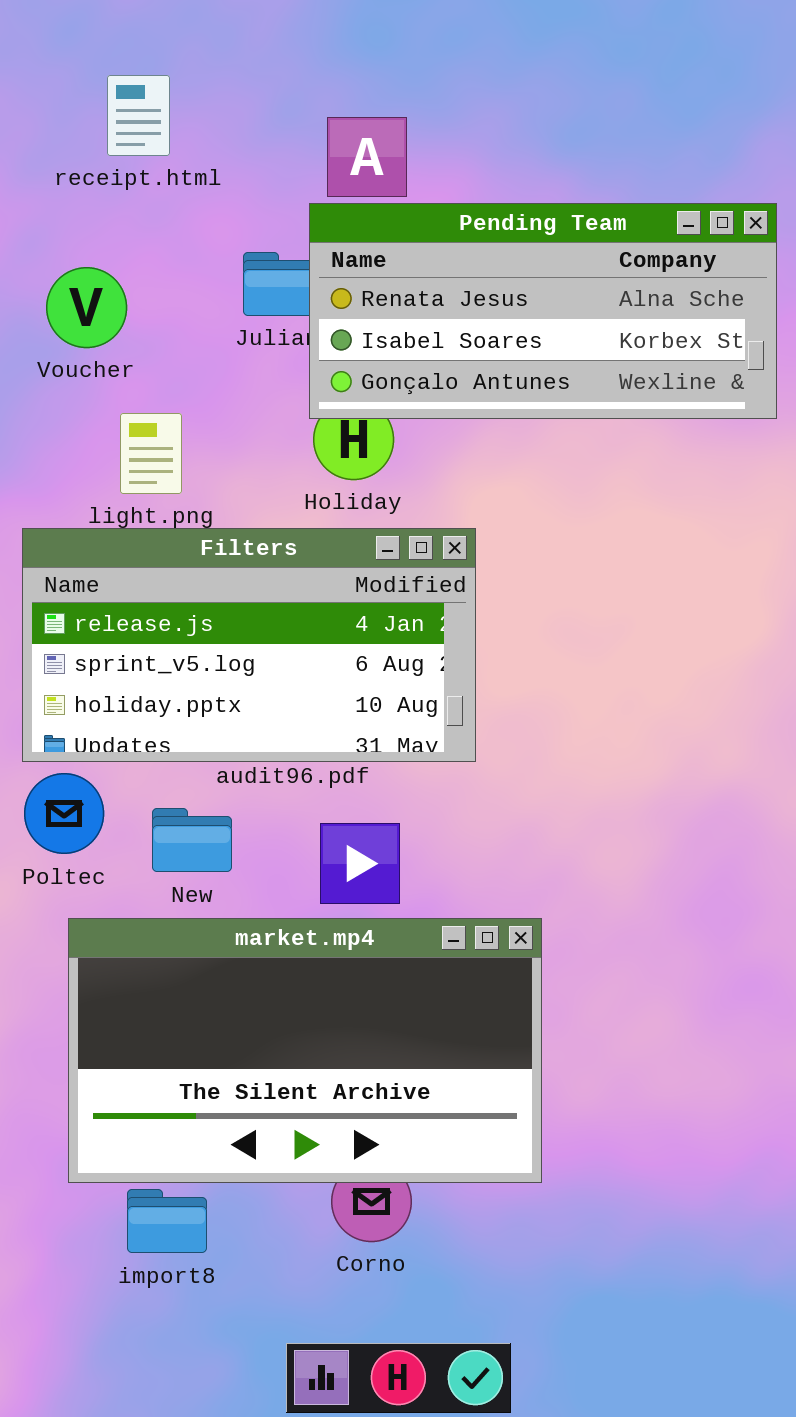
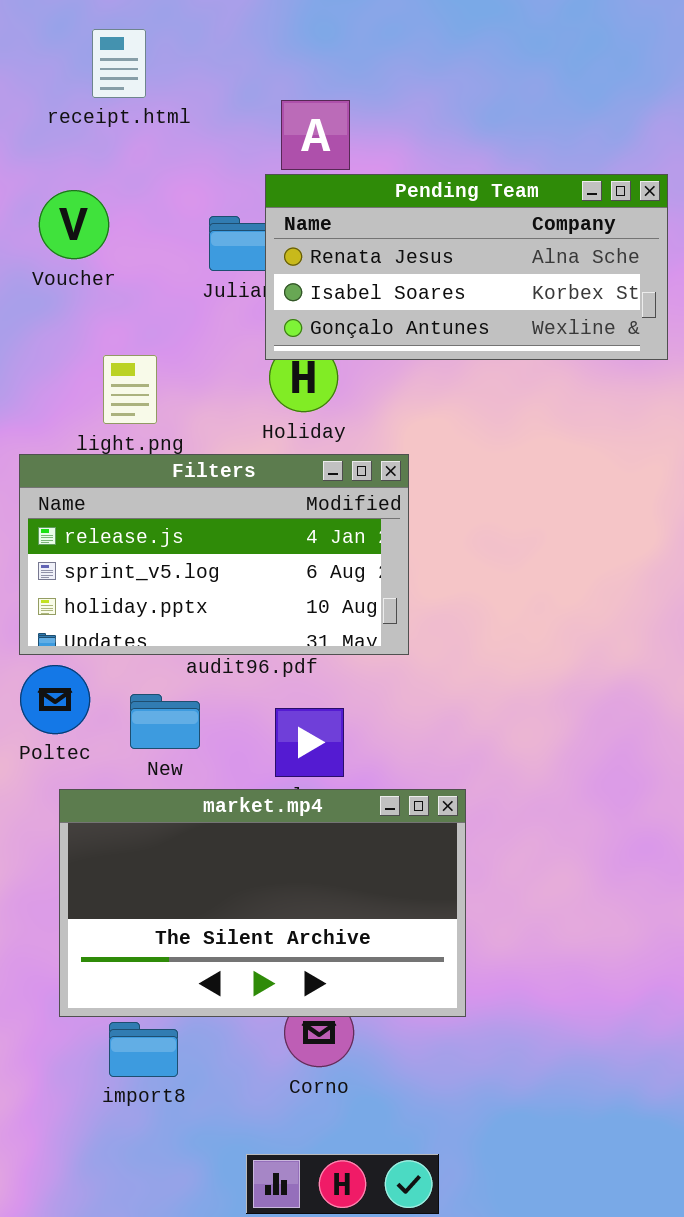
receipt.html: [107,75,170,156] -> [92,29,146,98], moved
Voucher: [46,267,127,348] -> [39,190,109,259], moved

